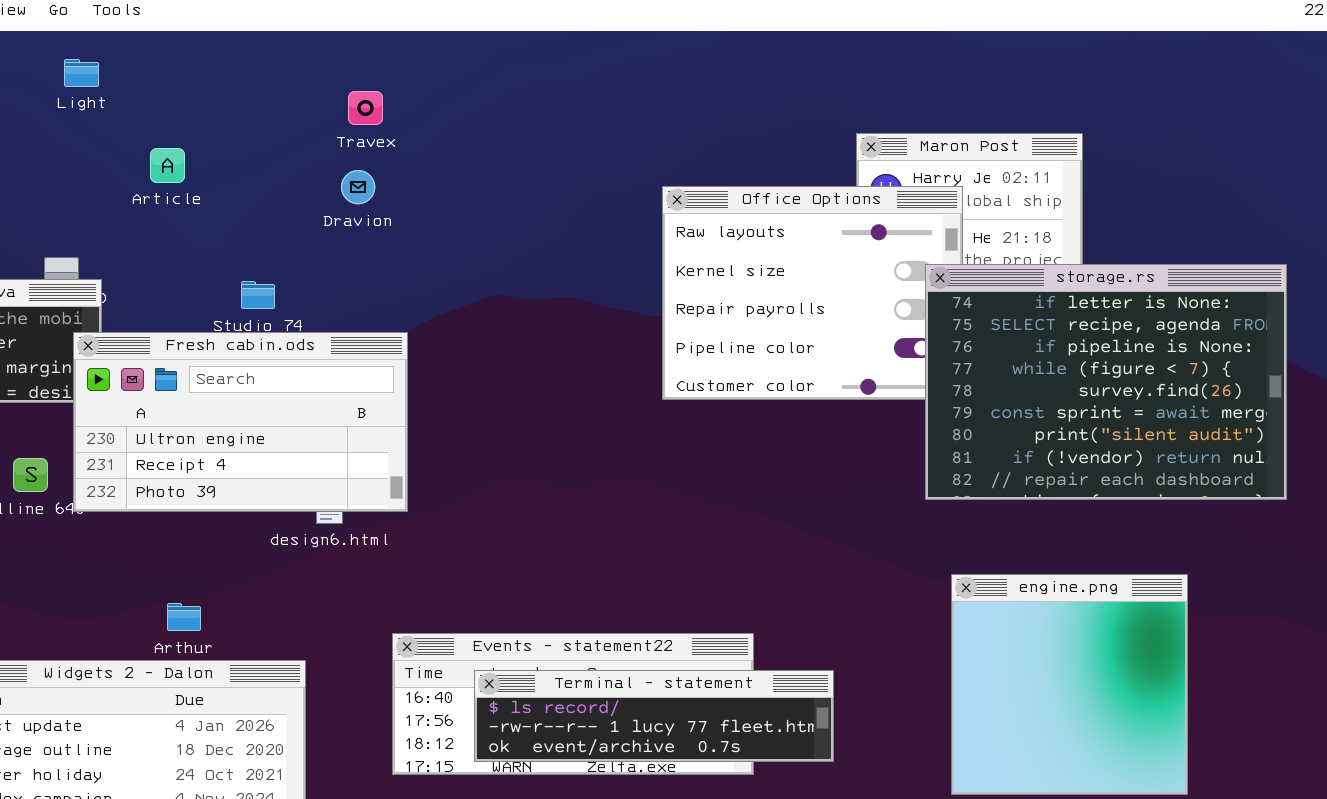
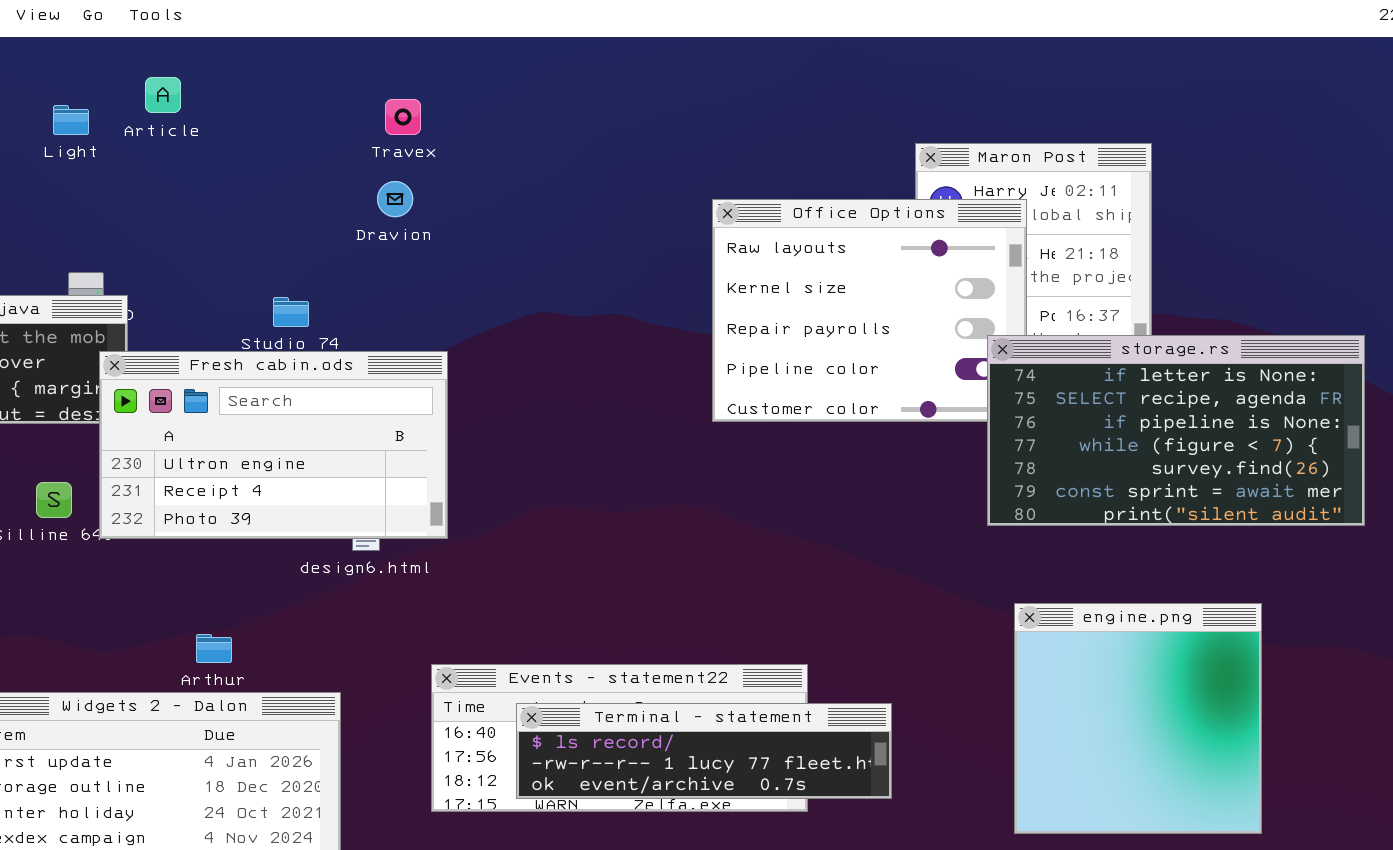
Light: [64,59,99,87] -> [53,105,89,135], moved
Article: [150,148,185,183] -> [145,77,181,113], moved
storage.rs: [925,264,1287,500] -> [987,335,1365,526], resized

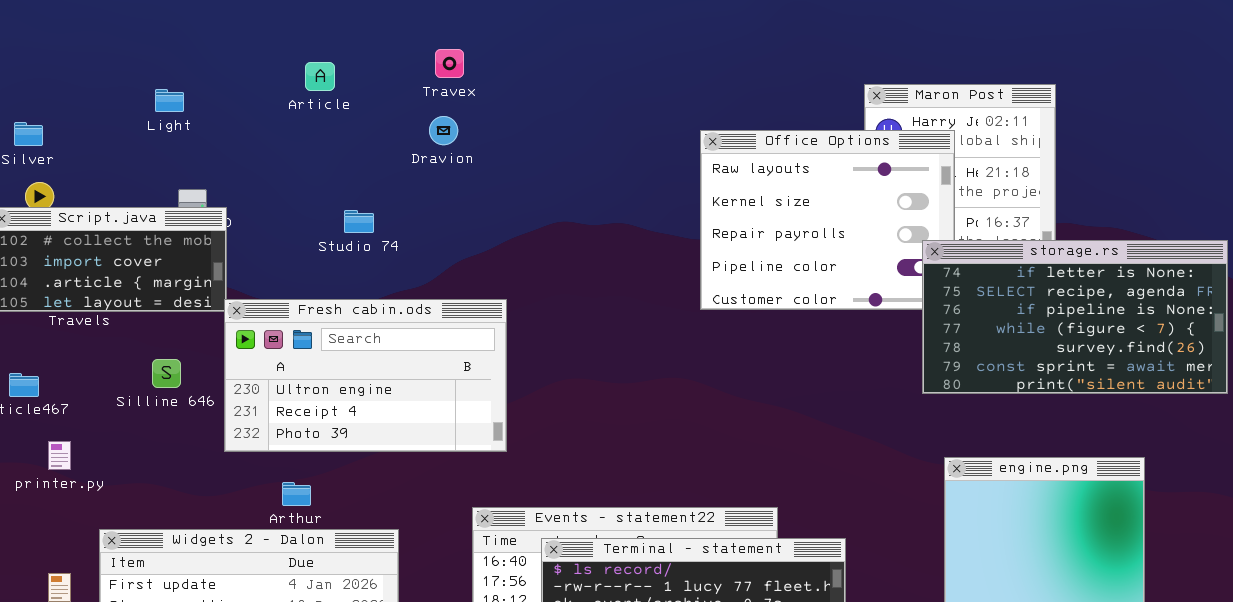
Article: [145,77,181,113] -> [305,62,335,91], moved
Light: [53,105,89,135] -> [155,89,184,112], moved
Fresh cabin.ods: [99,351,448,539] -> [224,299,507,452], moved

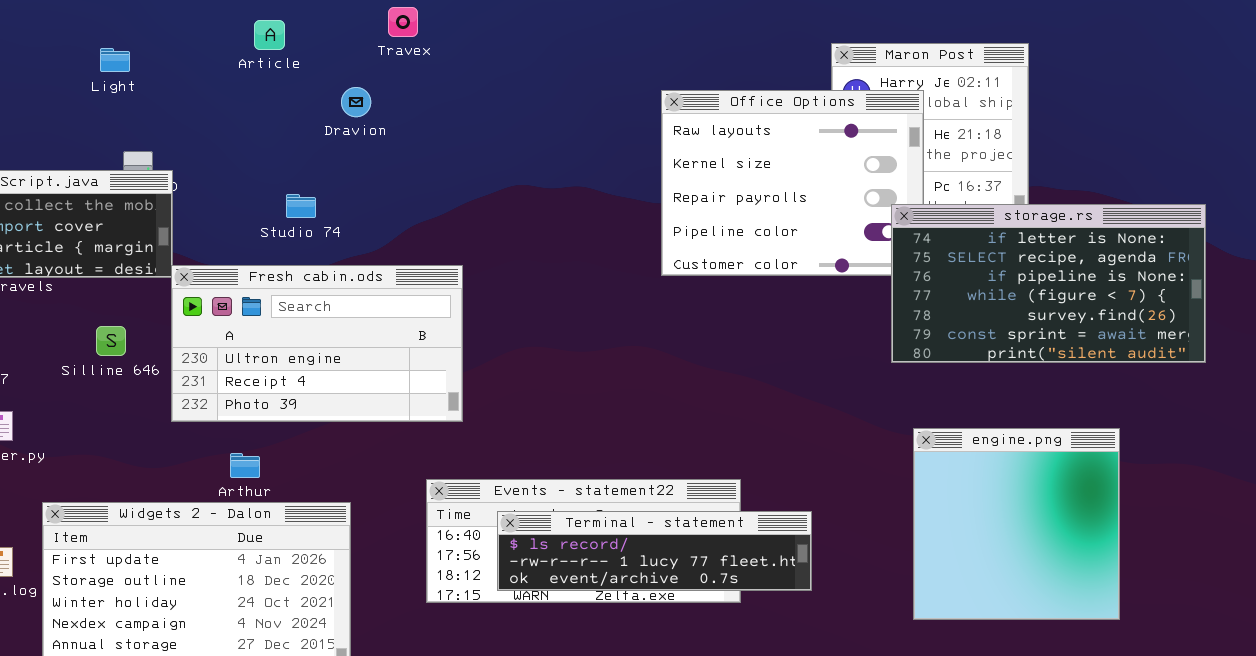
Dravion: [429,116,458,145] -> [341,87,371,117], moved
Studio 74: [344,210,374,233] -> [286,194,316,218], moved

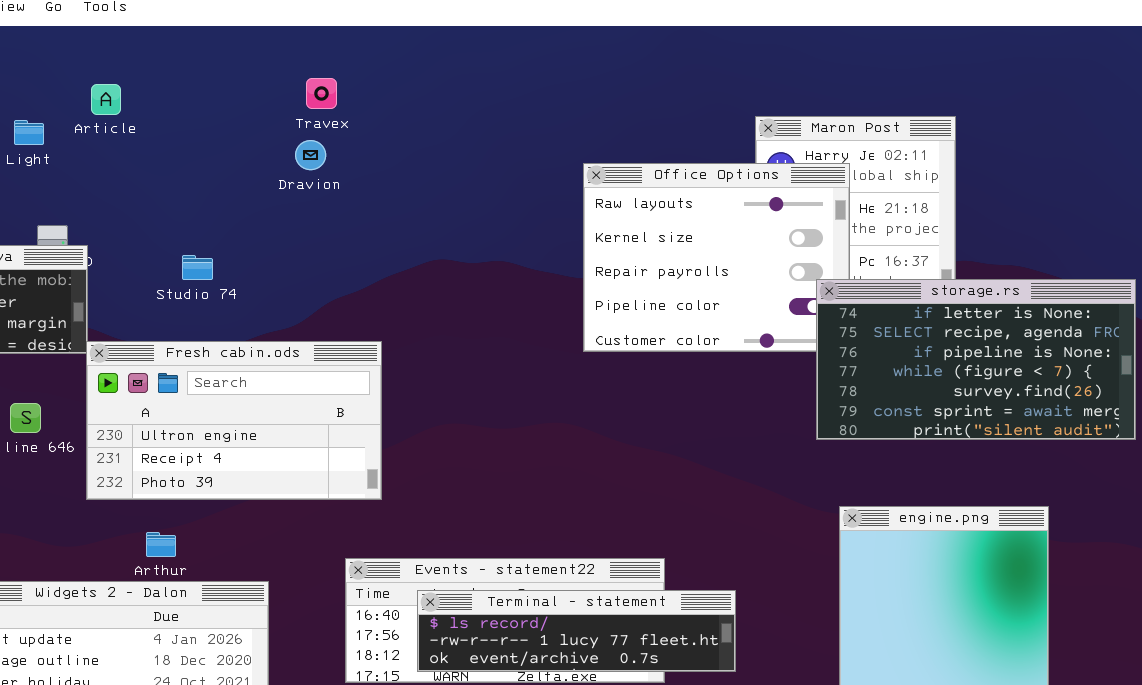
Article: [254,20,285,50] -> [91,84,121,115], moved
Dravion: [341,87,371,117] -> [295,140,326,170], moved
Studio 74: [286,194,316,218] -> [182,255,213,280], moved

